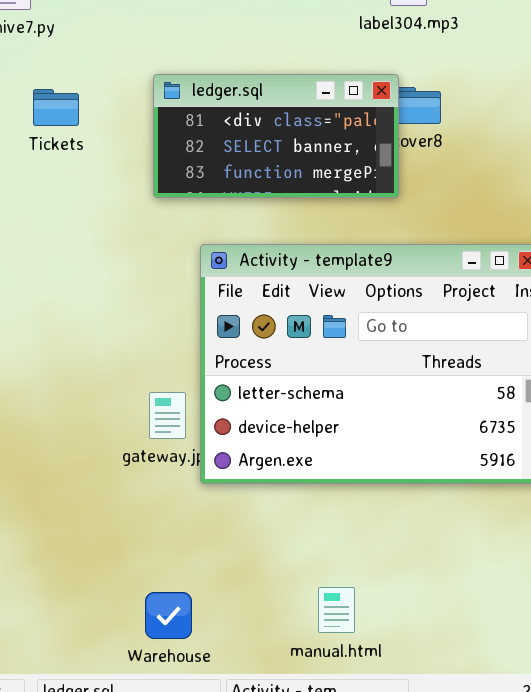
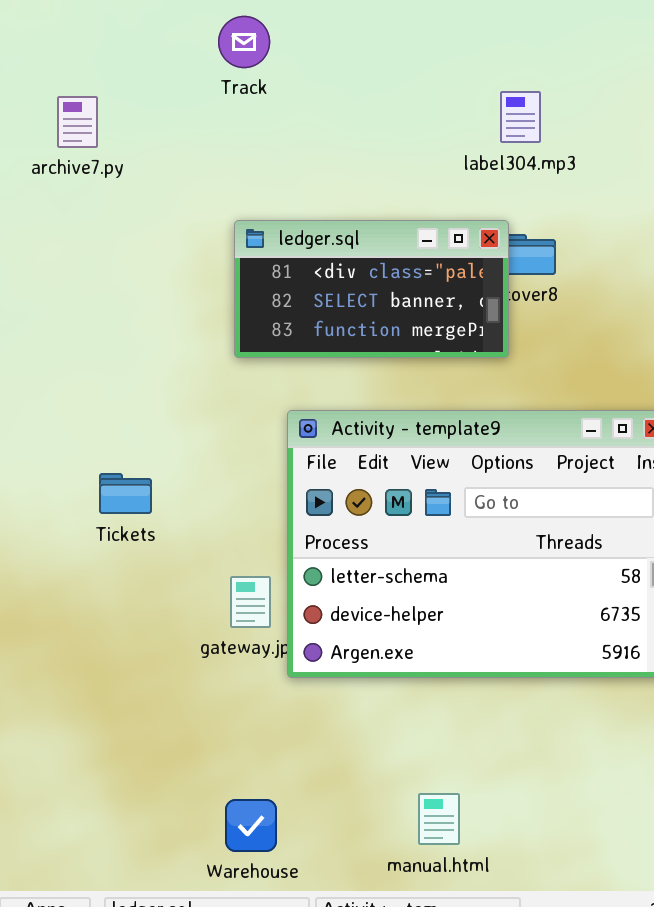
Tickets: [33,89,79,126] -> [99,473,152,514], moved

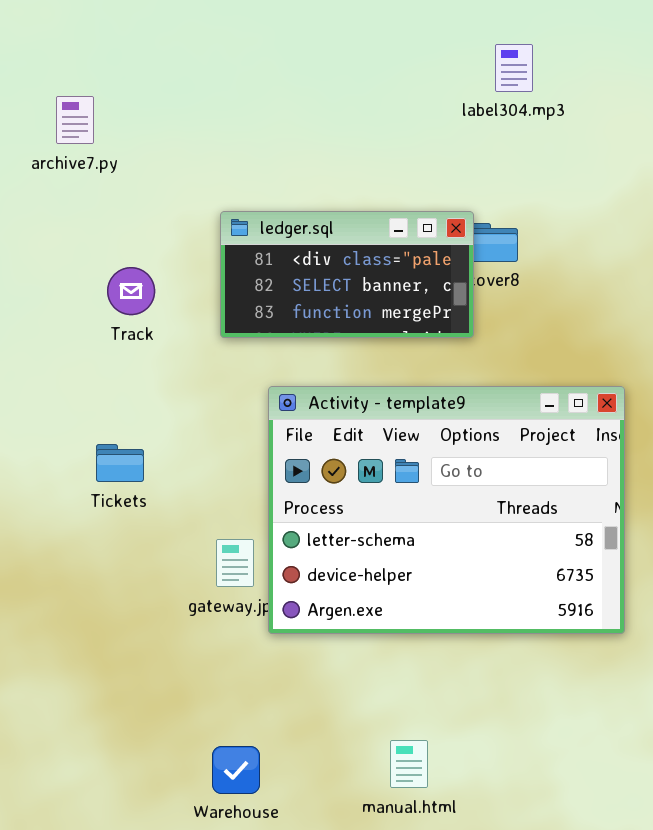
Track: [218,16,270,68] -> [107,267,155,315], moved
label304.mp3: [500,91,541,143] -> [495,44,533,92], moved

